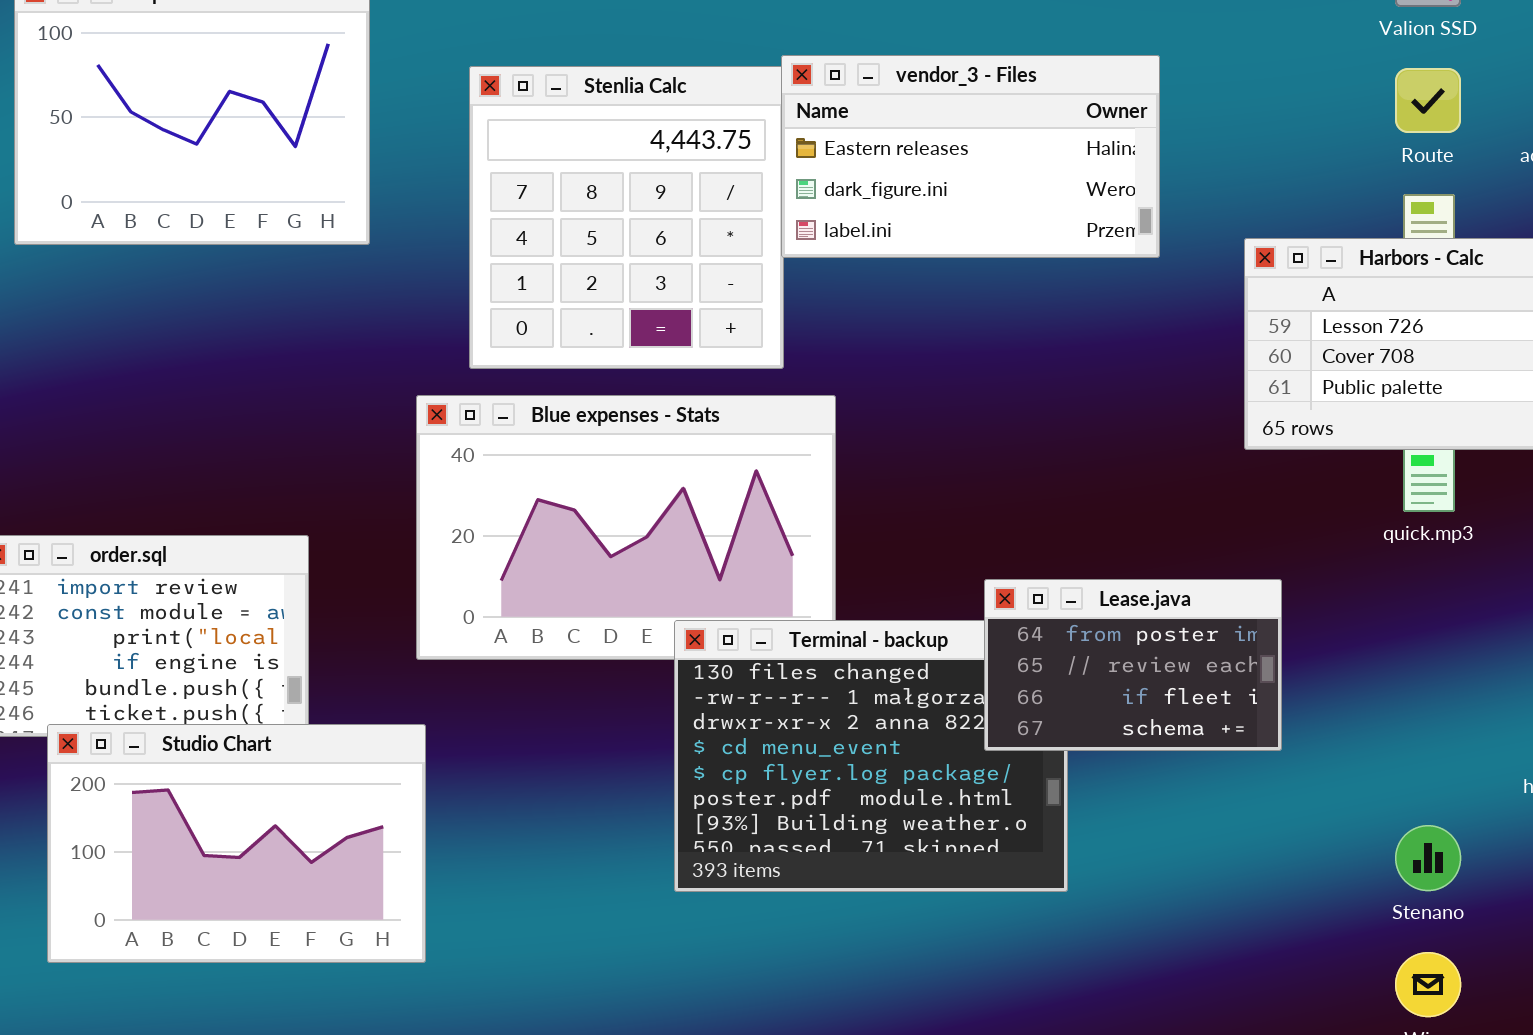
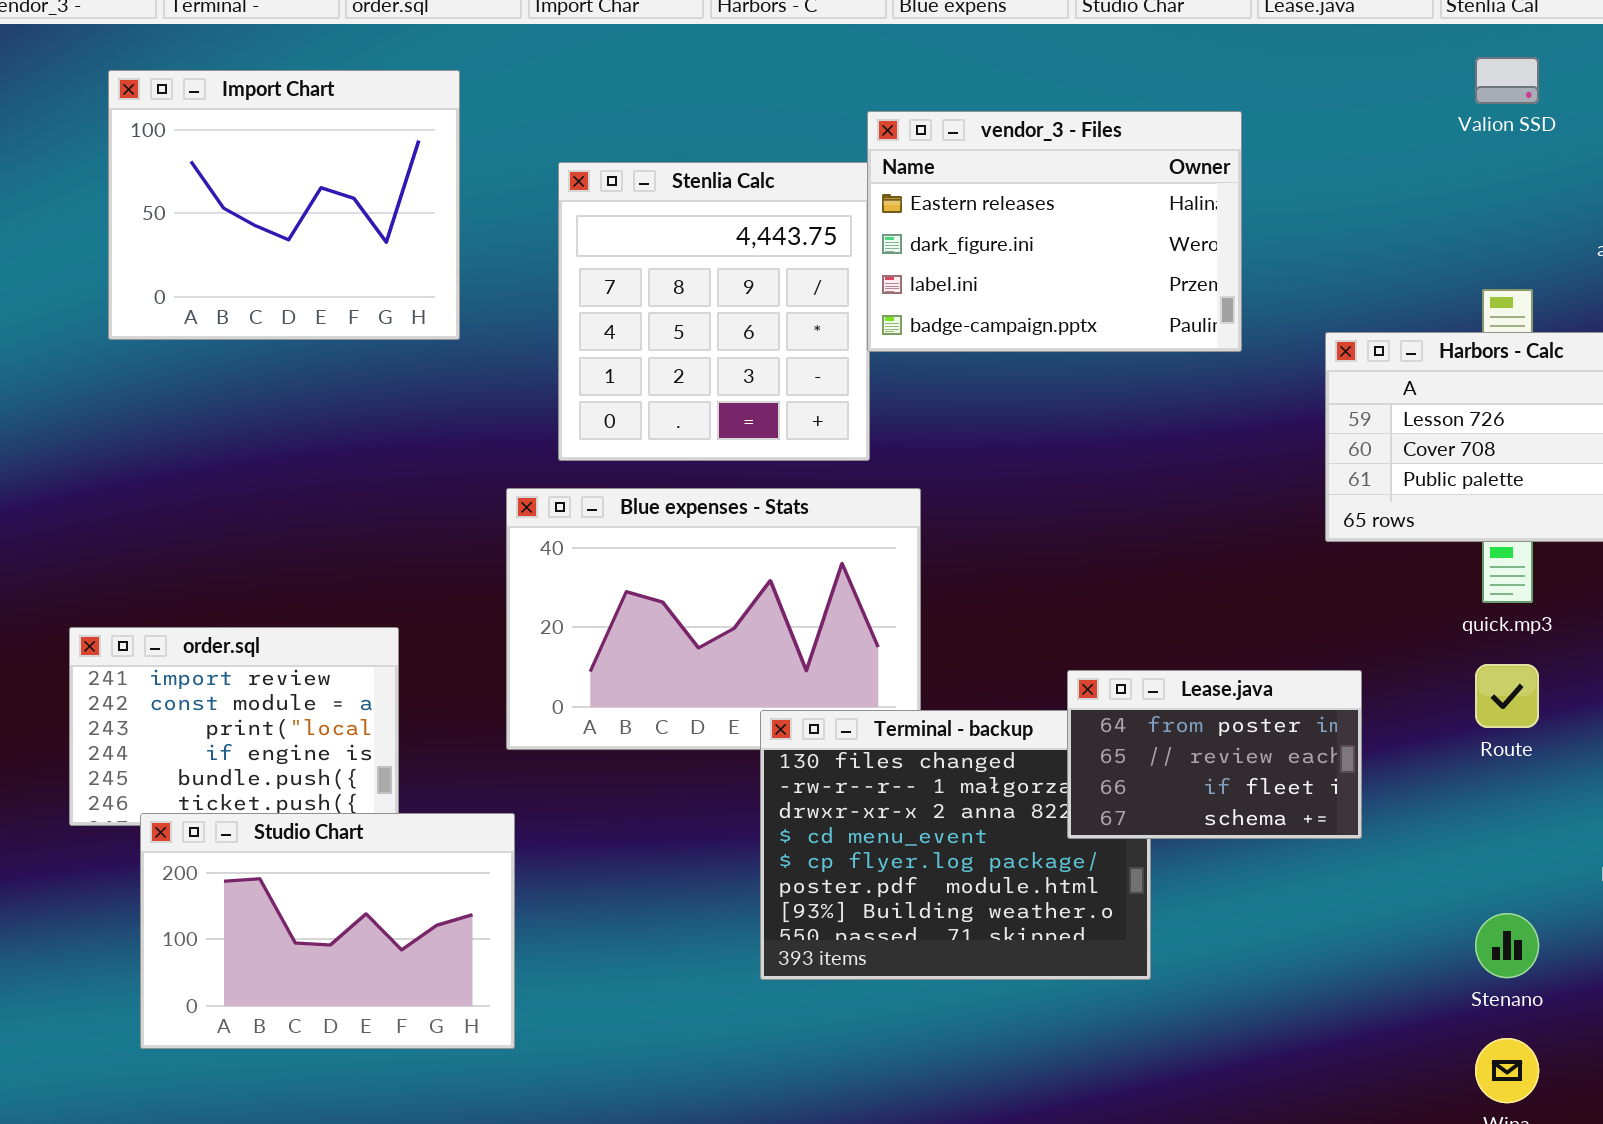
vendor_3 - Files: [781,55,1160,258] -> [867,111,1242,352], resized
Route: [1395,68,1461,133] -> [1475,664,1539,728], moved

